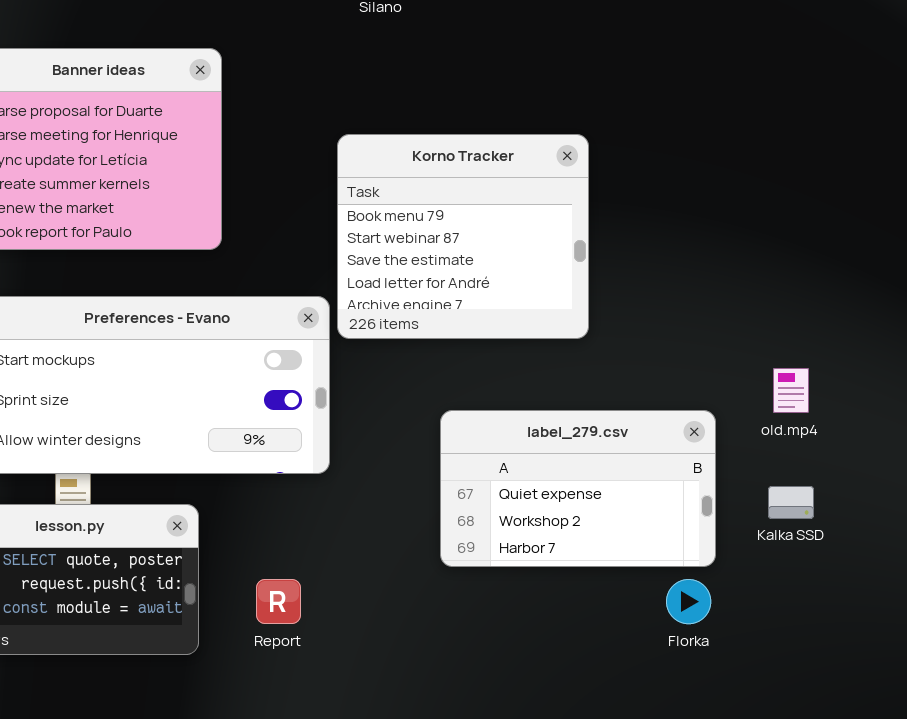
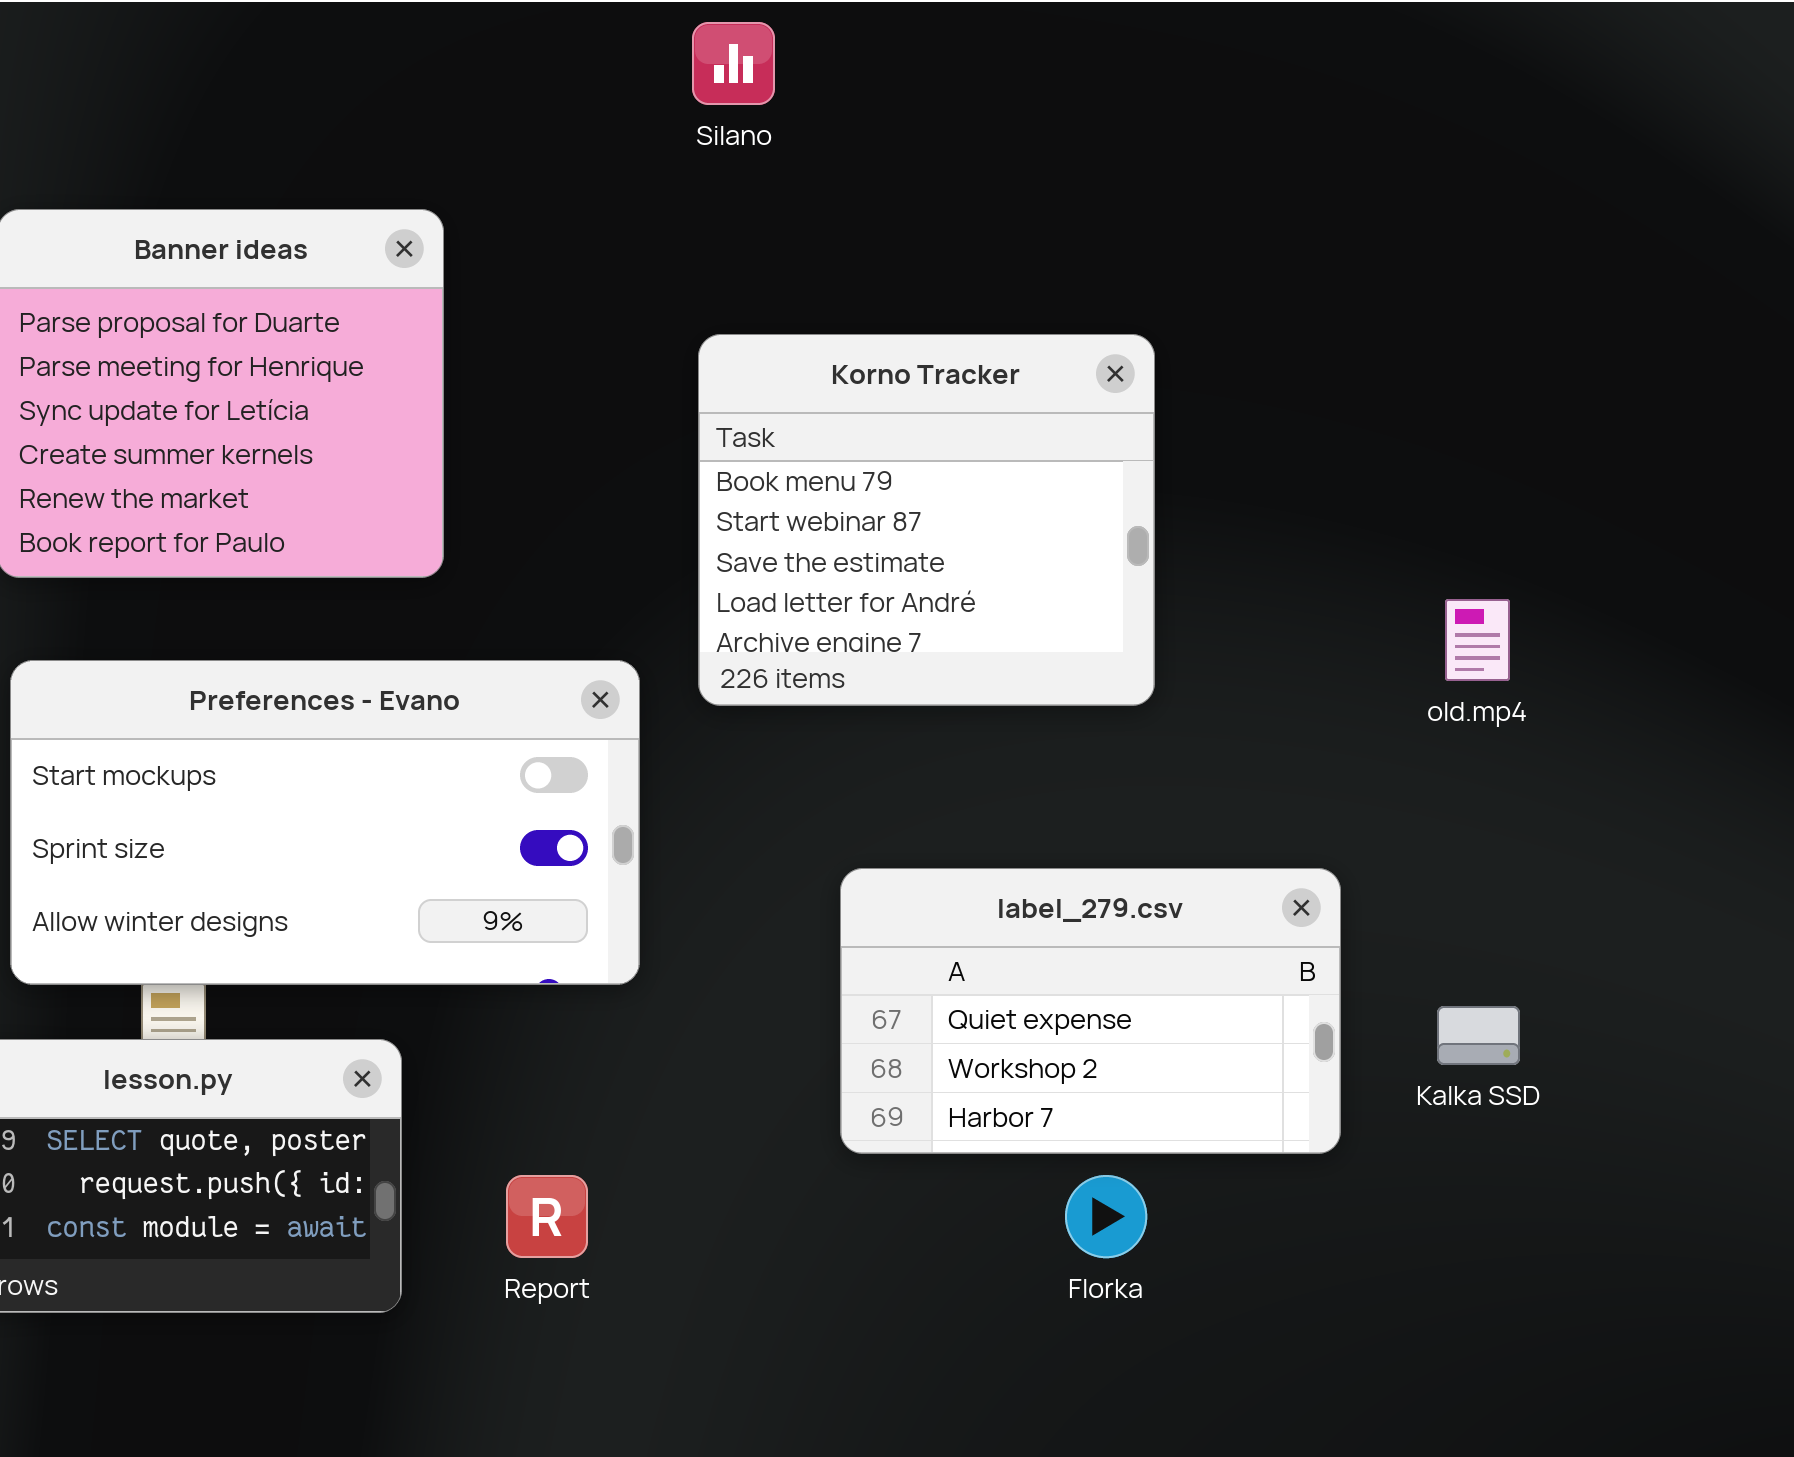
Korno Tracker: [337,134,589,339] -> [698,334,1155,706], moved
old.mp4: [773,368,809,413] -> [1445,599,1510,681], moved
Florka: [666,579,711,624] -> [1065,1175,1147,1258], moved

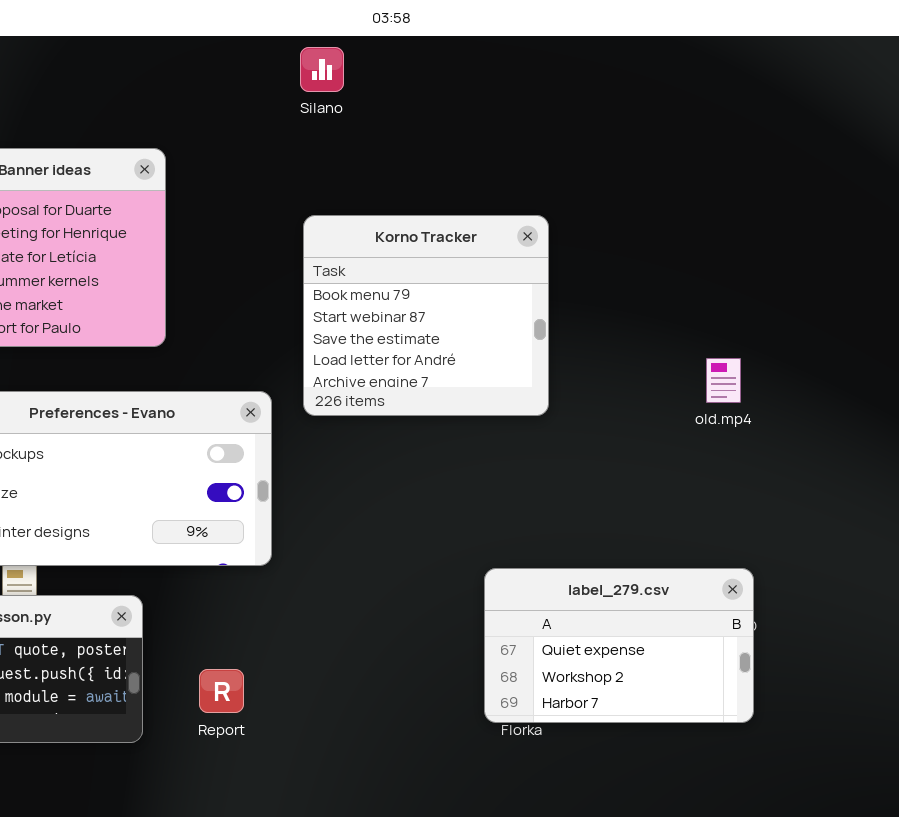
label_279.csv: [840,868,1341,1154] -> [484,568,754,723], moved

